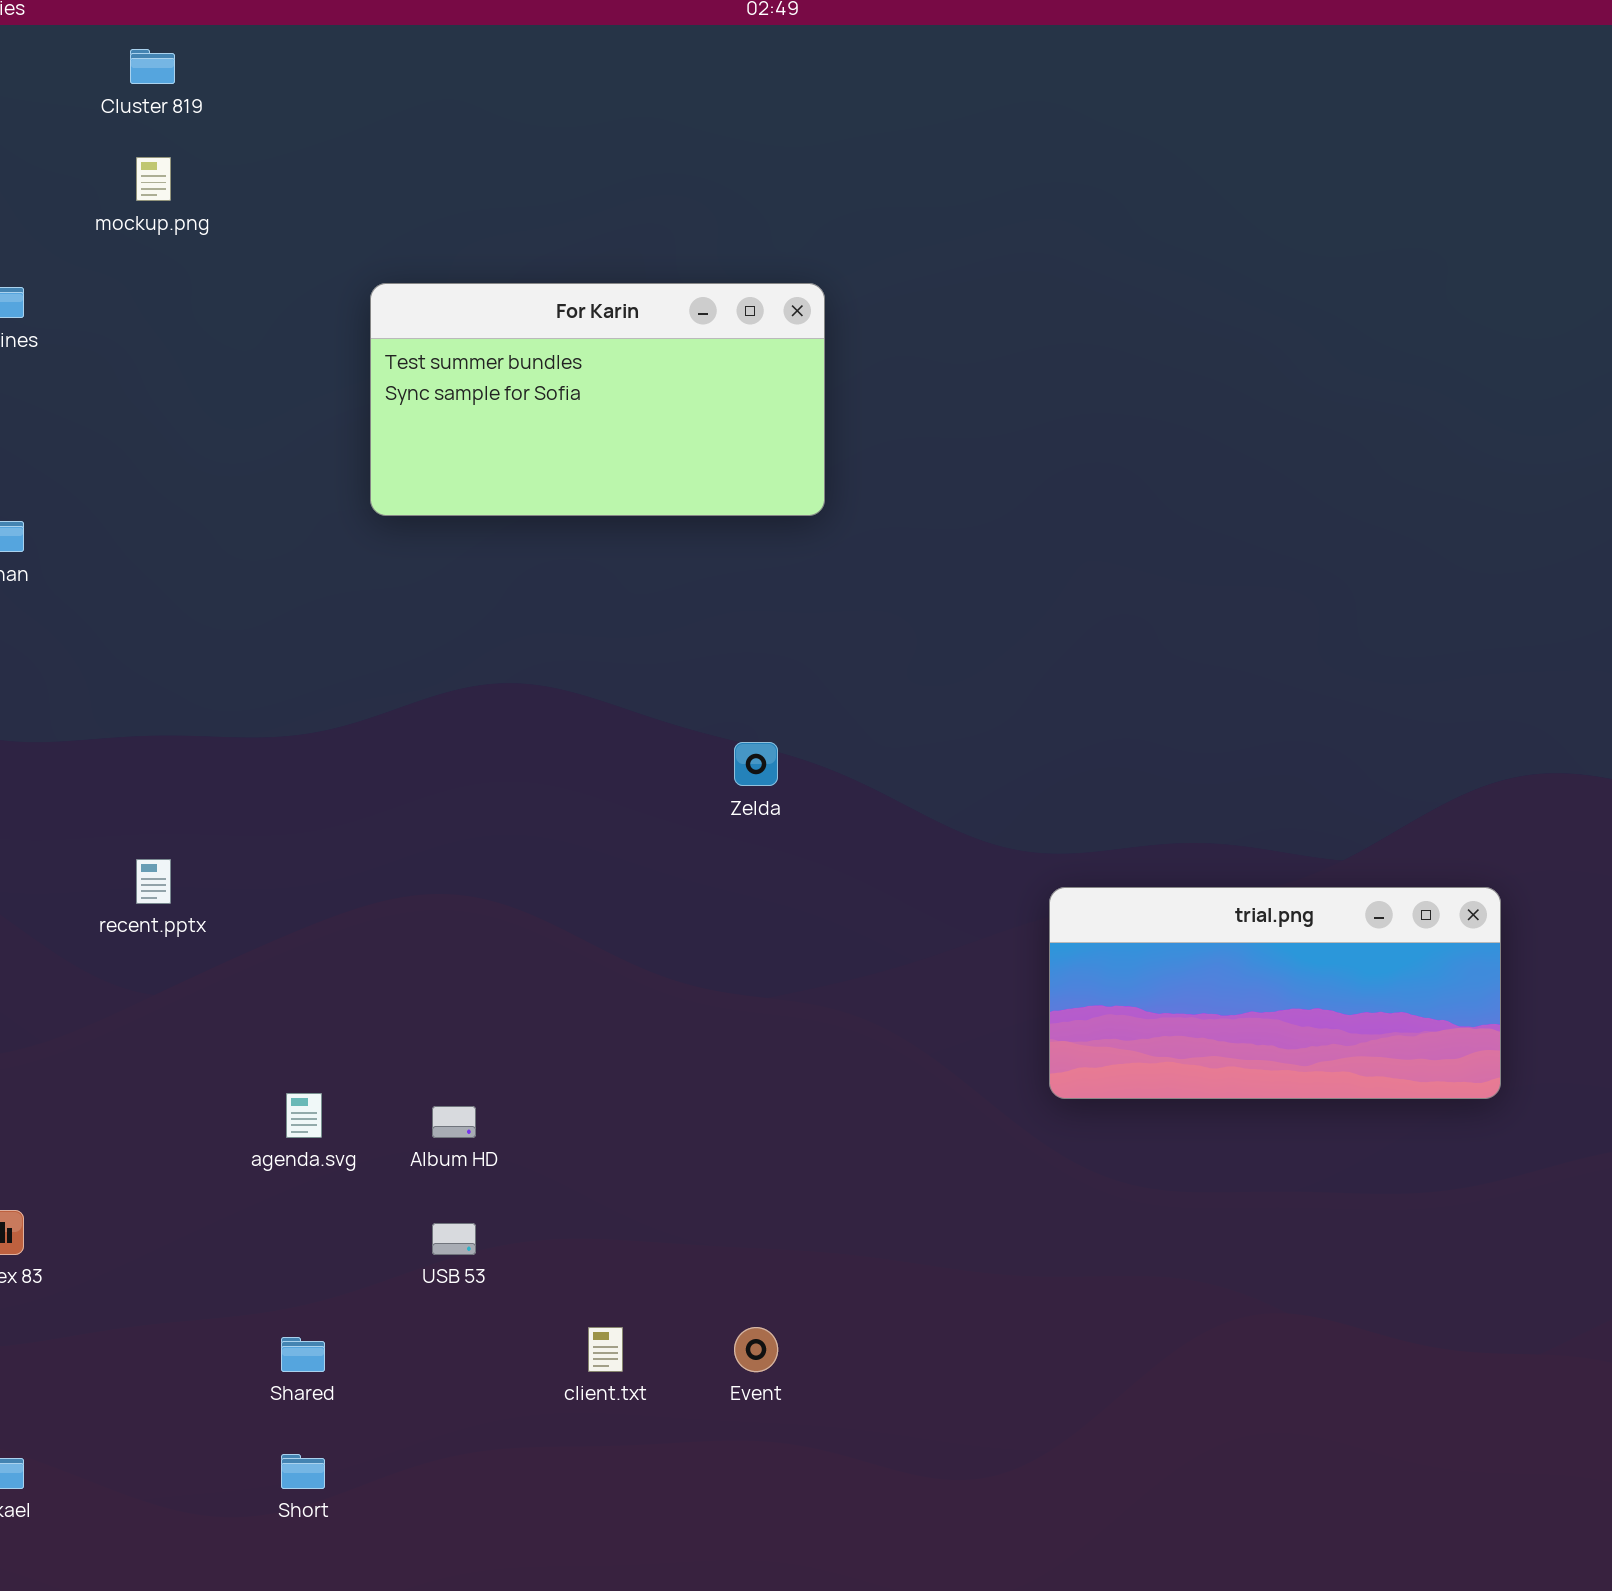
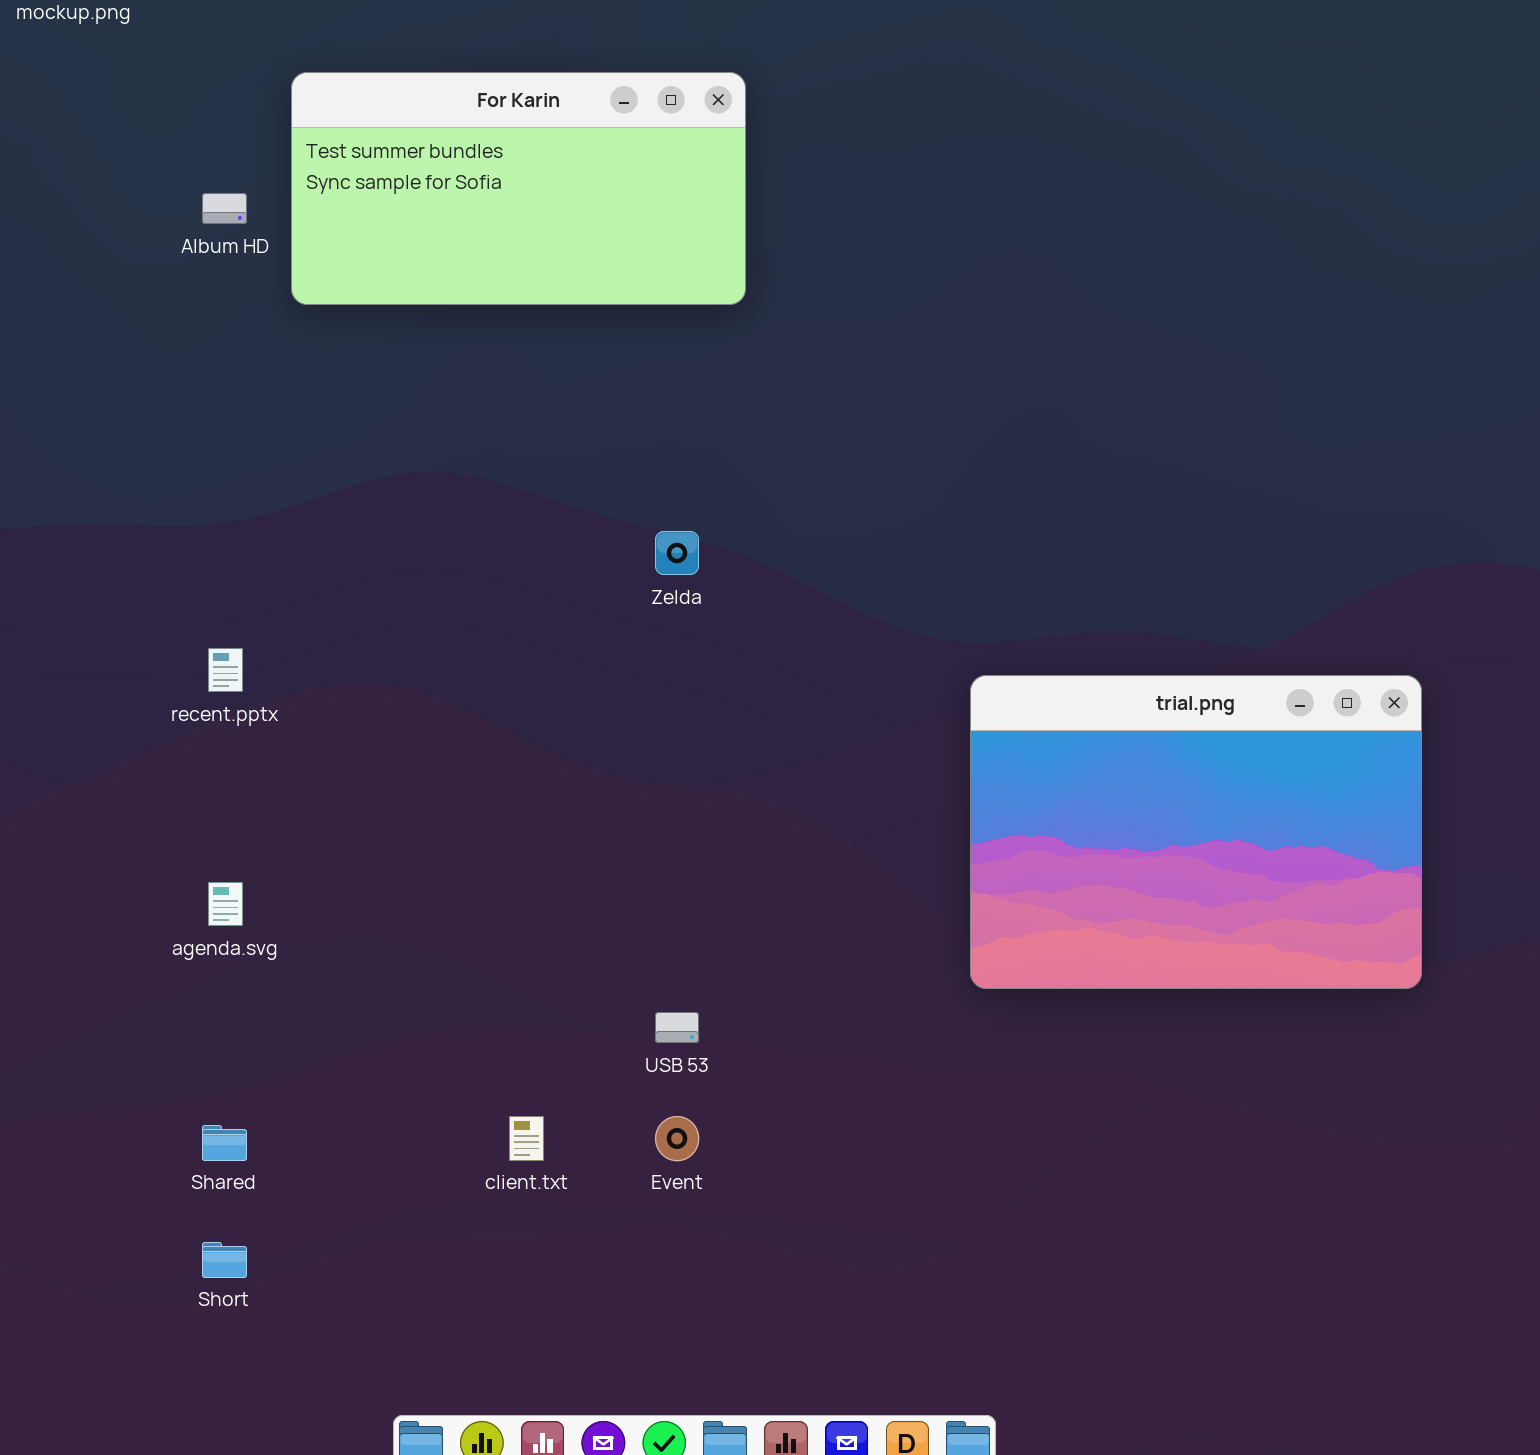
recent.pptx: [136,859,171,904] -> [208,648,243,692], moved
trial.png: [1049,887,1501,1099] -> [970,675,1422,989], resized
Album HD: [432,1106,476,1138] -> [202,193,247,224], moved
USB 53: [432,1223,476,1255] -> [655,1012,699,1043], moved

